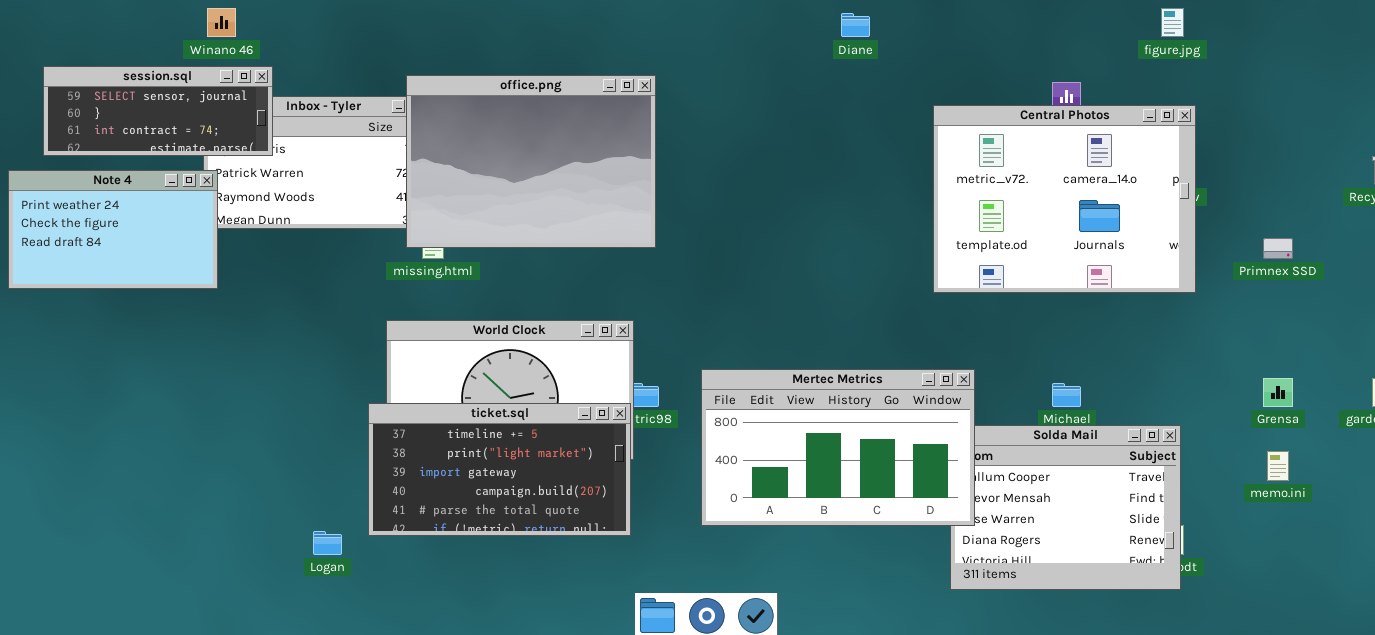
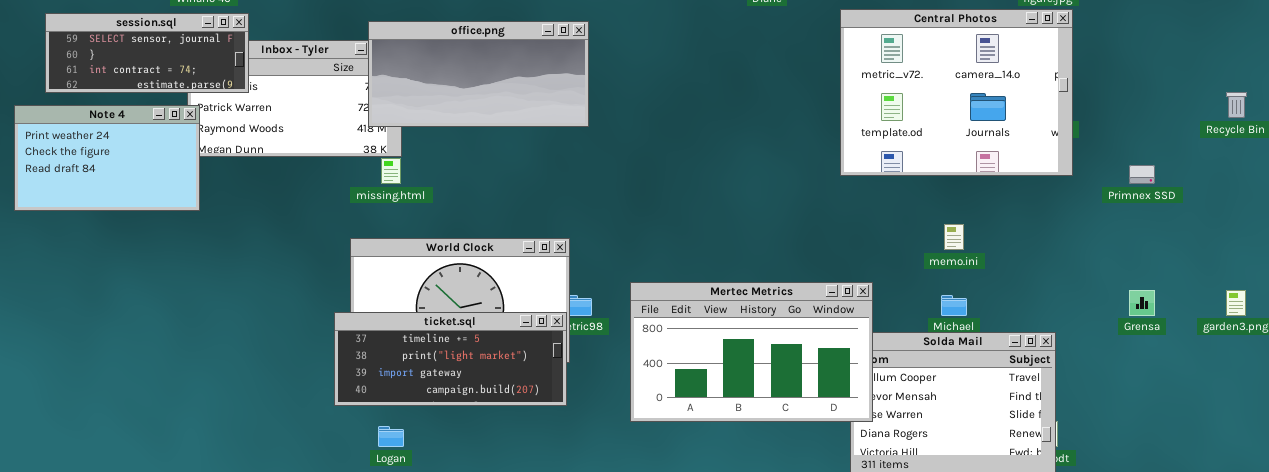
office.png: [406,75,656,248] -> [368,21,589,127], resized
Central Photos: [933,105,1196,293] -> [840,9,1073,176], moved
ticket.sql: [368,403,631,536] -> [334,312,567,406], resized
memo.ini: [1267,451,1289,481] -> [944,224,964,250], moved
Logan: [313,531,342,555] -> [378,426,404,447], moved

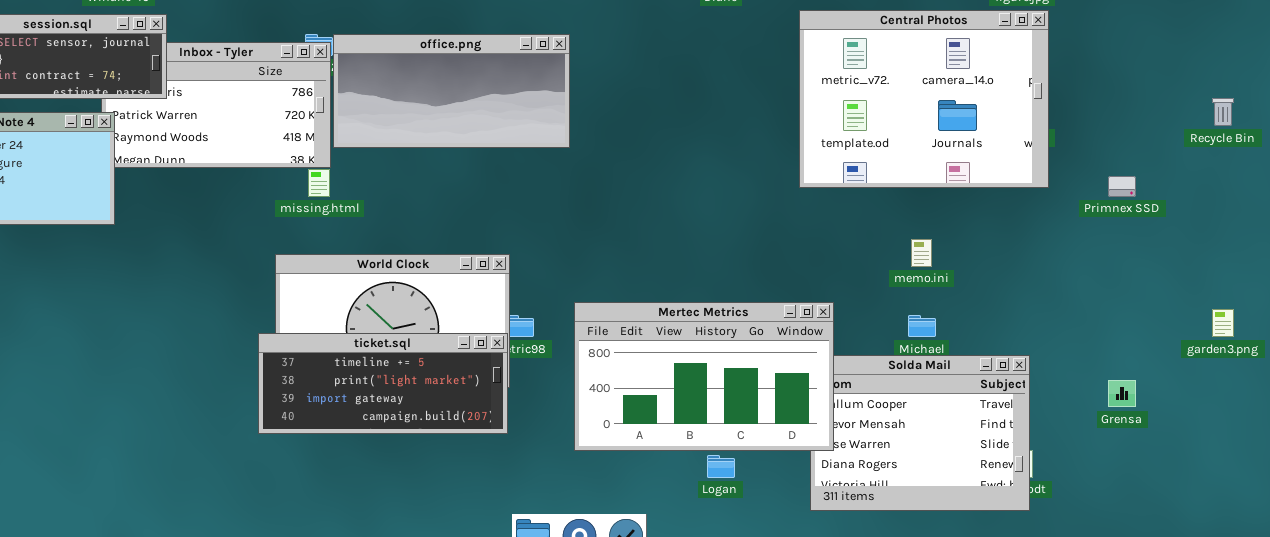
office.png: [368,21,589,127] -> [333,34,570,148], moved
Grensa: [1129,290,1155,316] -> [1108,380,1136,407], moved
Logan: [378,426,404,447] -> [707,455,735,478], moved

